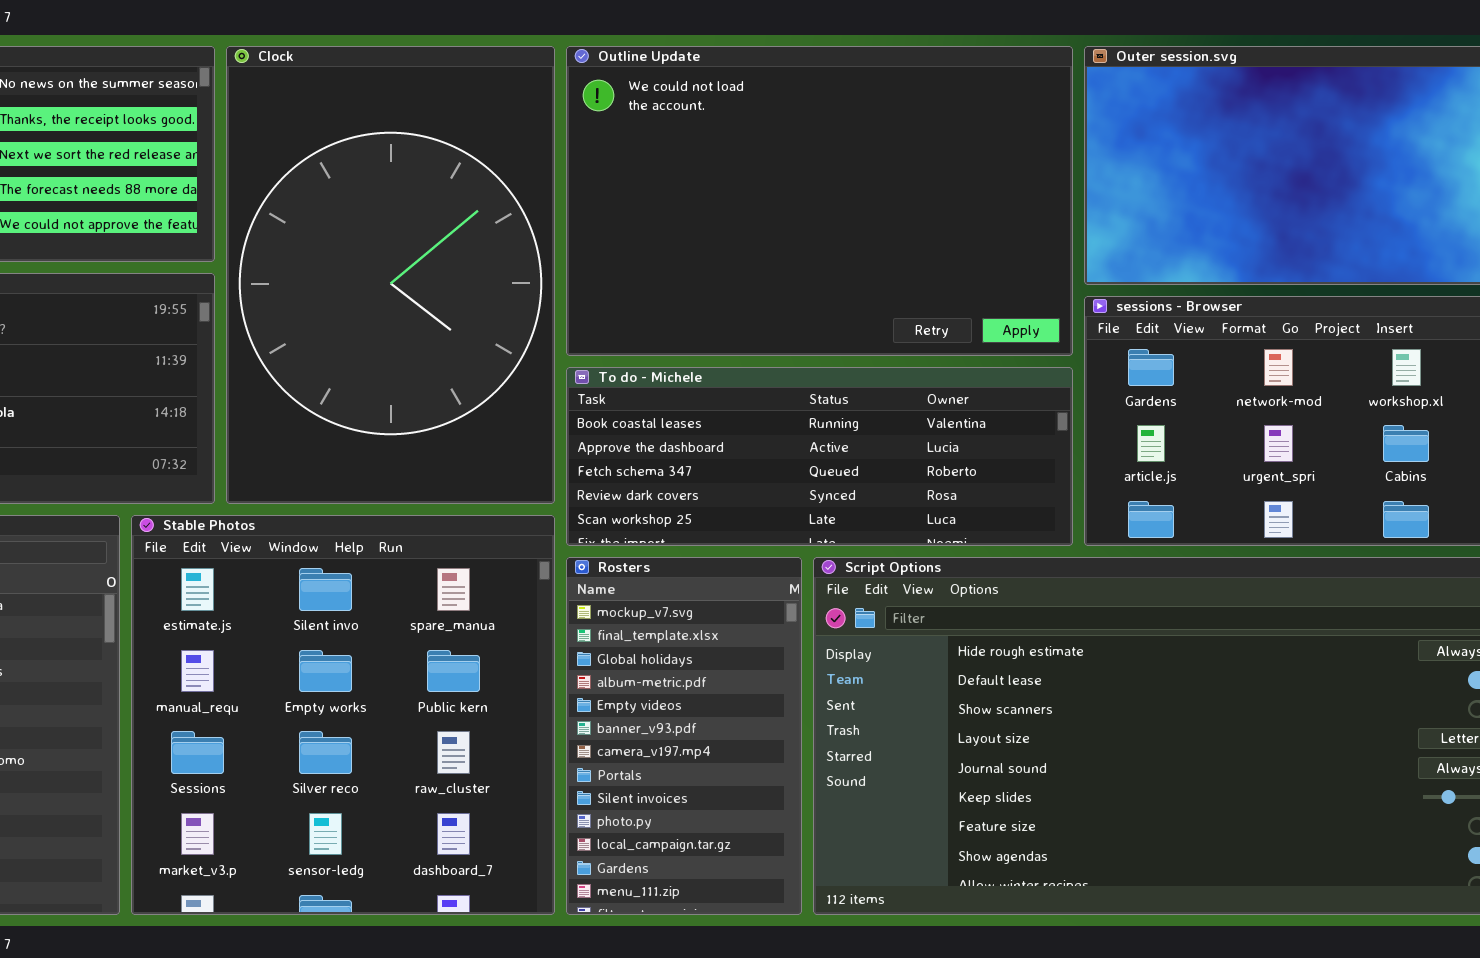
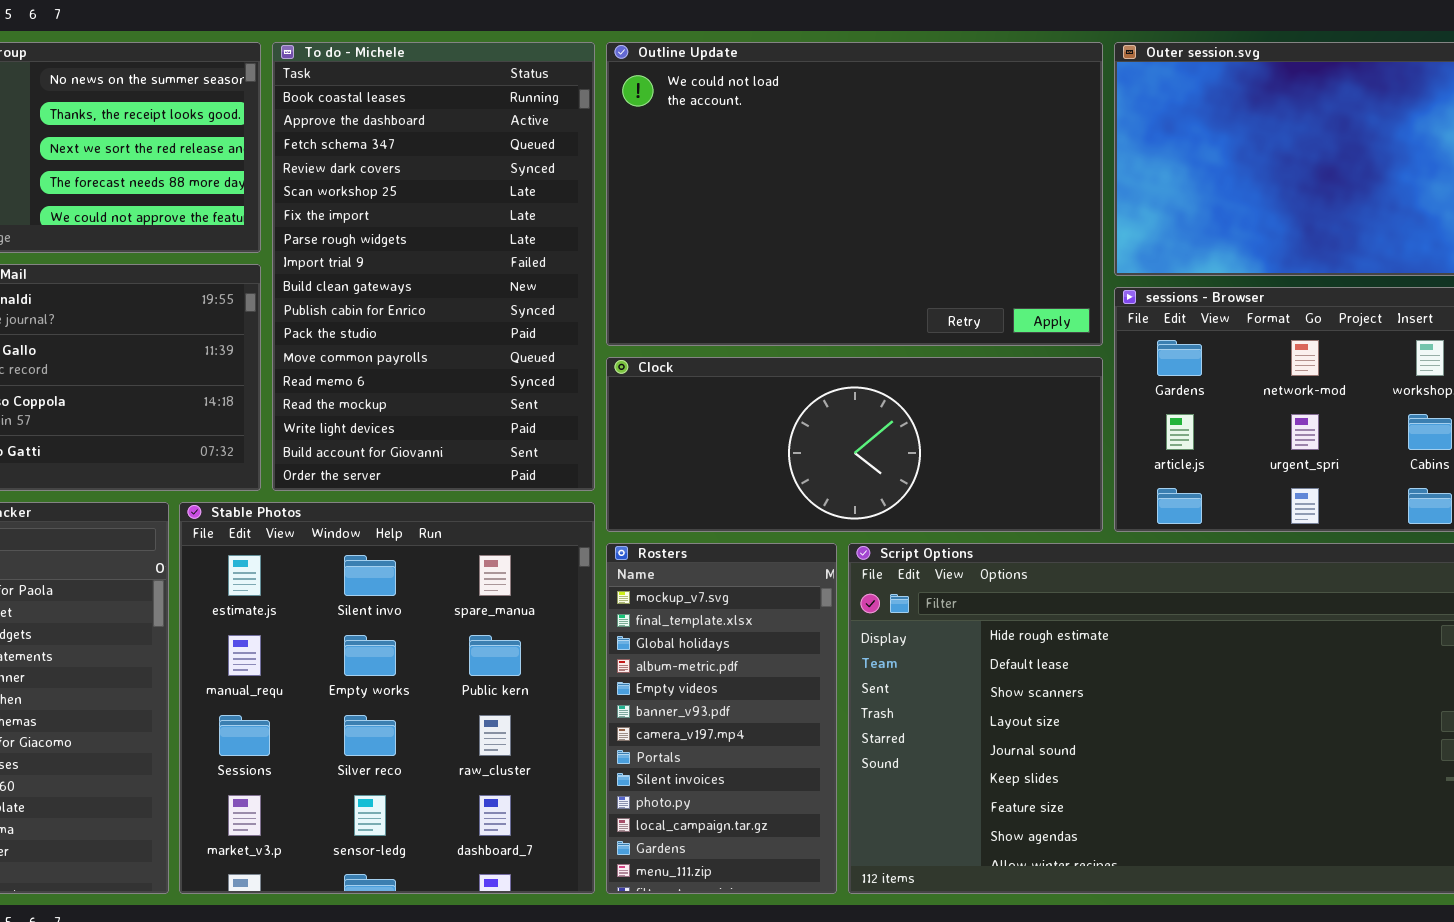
Clock: [226,46,555,504] -> [606,357,1103,532], moved, resized
To do - Michele: [566,367,1073,546] -> [272,42,595,491], moved, resized

